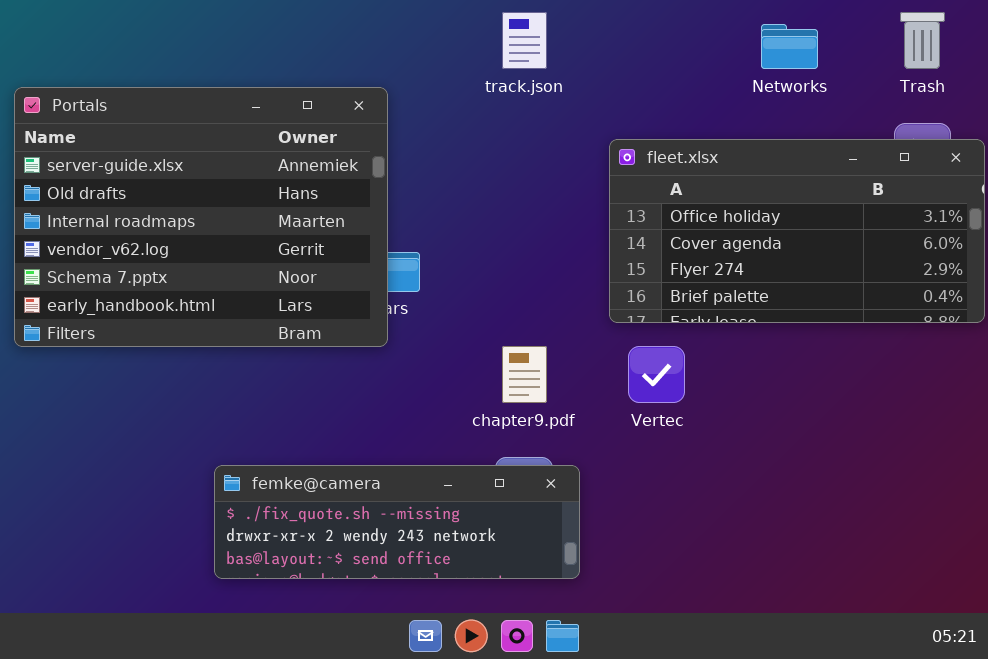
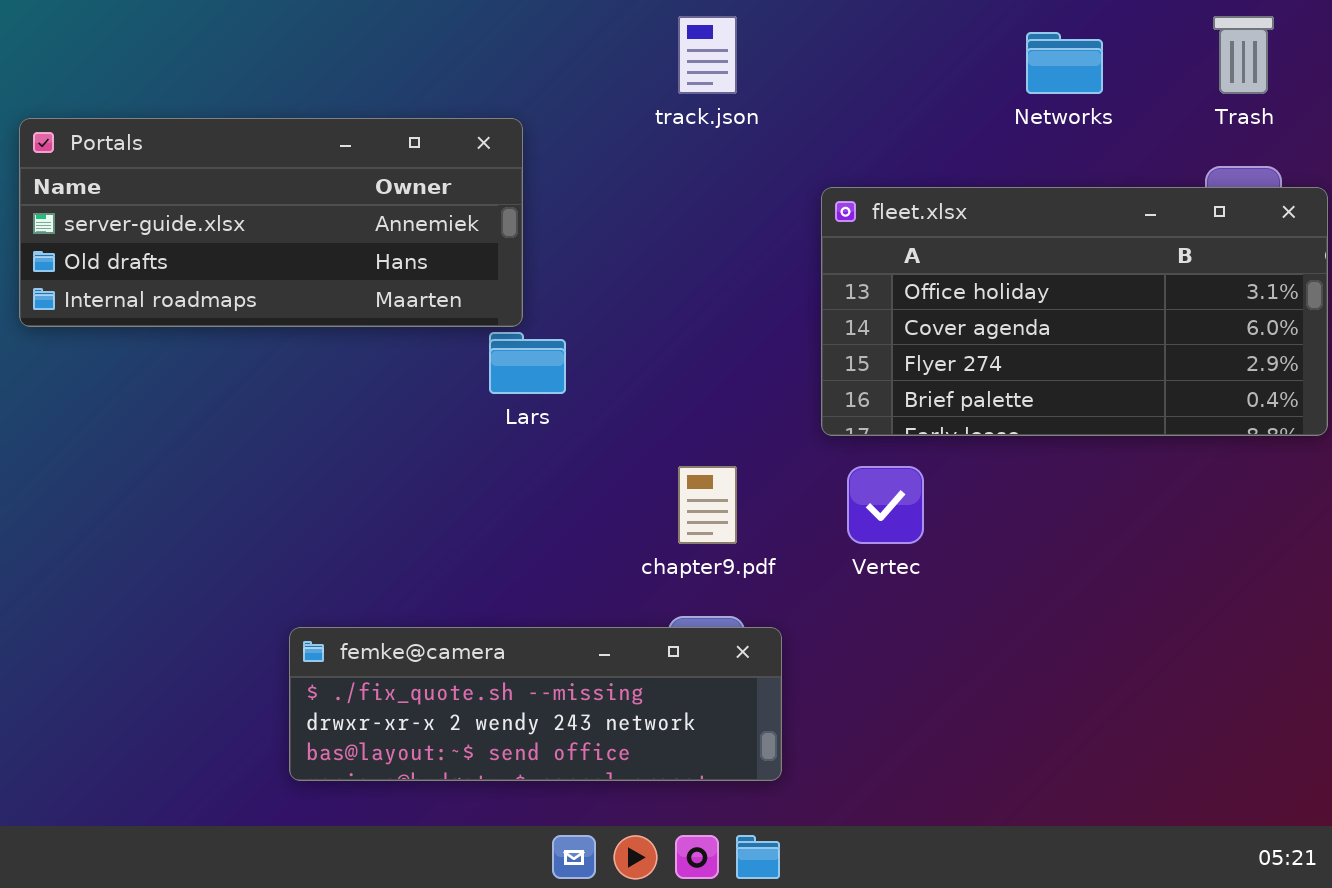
Portals: [14,87,388,347] -> [19,118,523,327], resized

